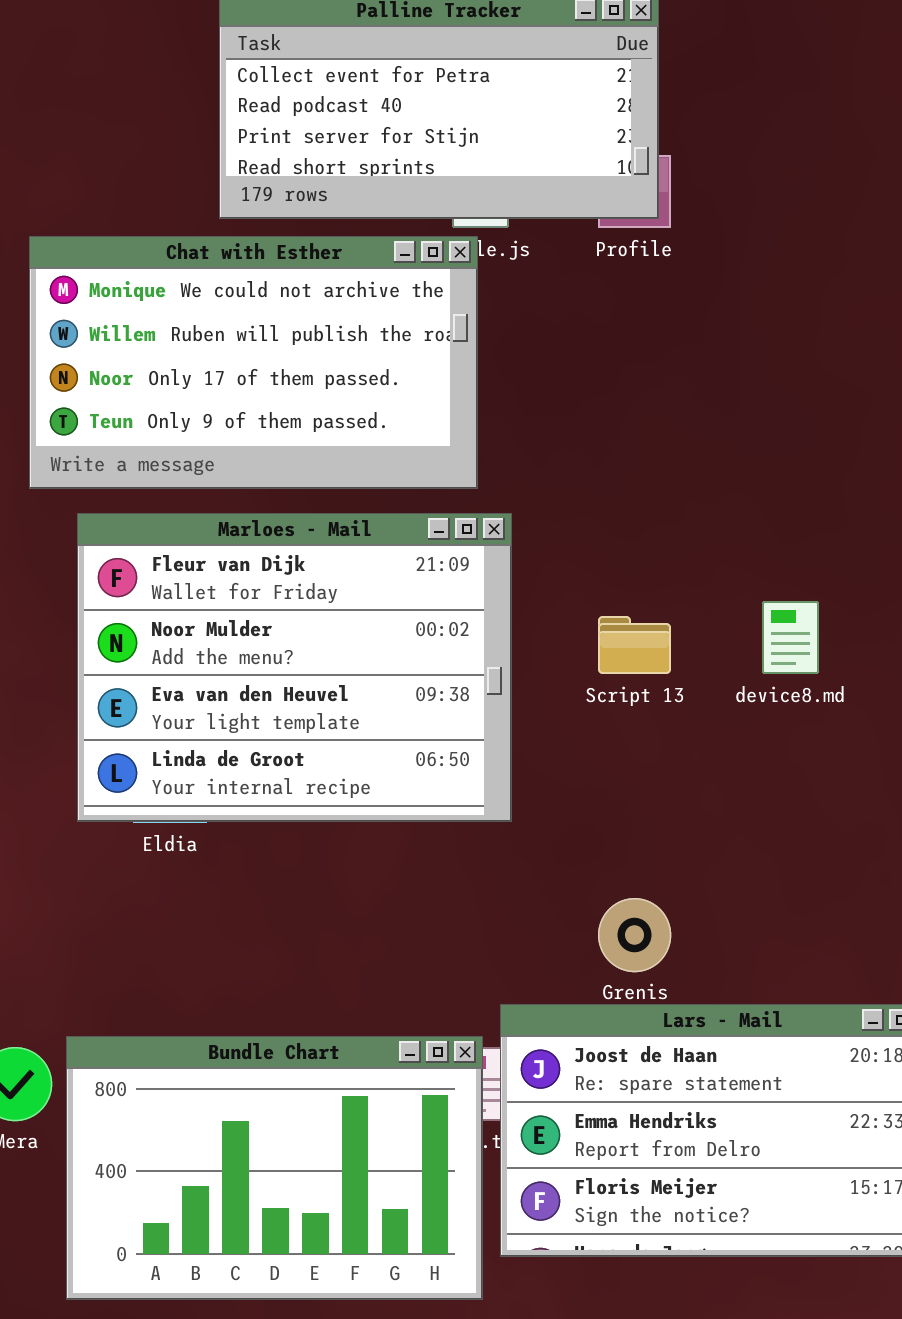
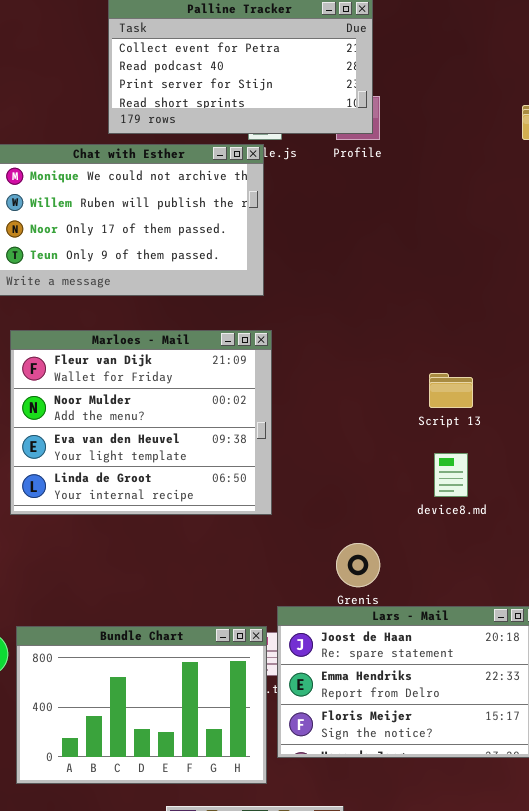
Marloes - Mail: [77,513,512,822] -> [10,330,272,515], moved
device8.md: [762,601,819,674] -> [434,453,468,497], moved
Script 13: [598,616,671,674] -> [429,373,473,408], moved

